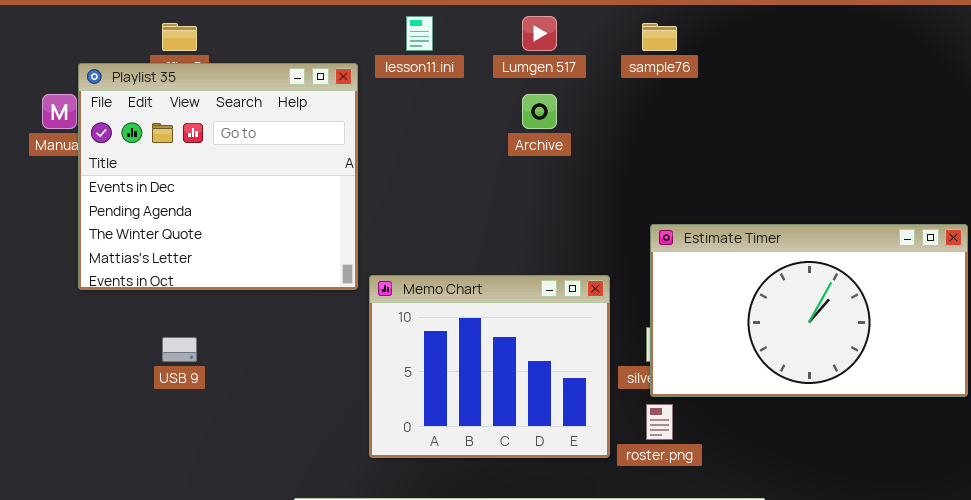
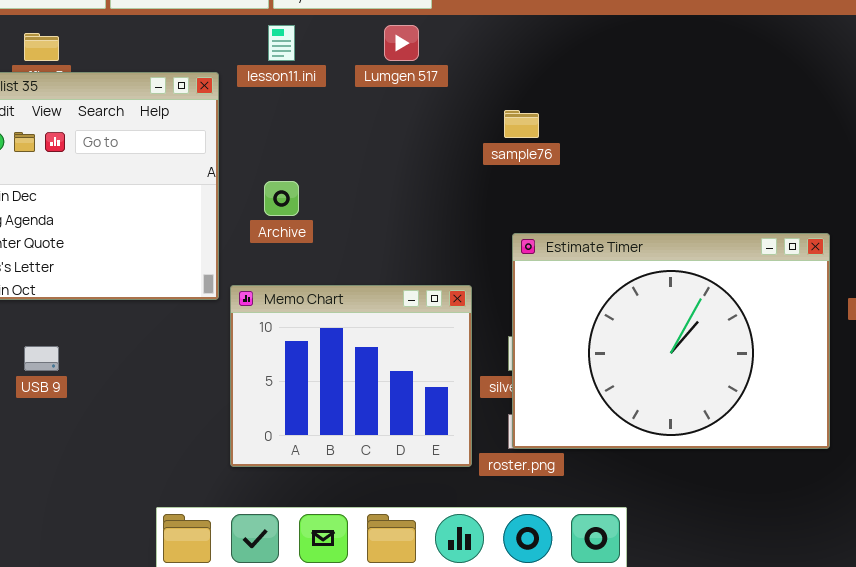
sample76: [642,23,677,51] -> [504,110,539,138], moved
Archive: [522,94,557,129] -> [264,181,299,216], moved
Estimate Timer: [650,224,968,397] -> [512,233,830,449], resized

